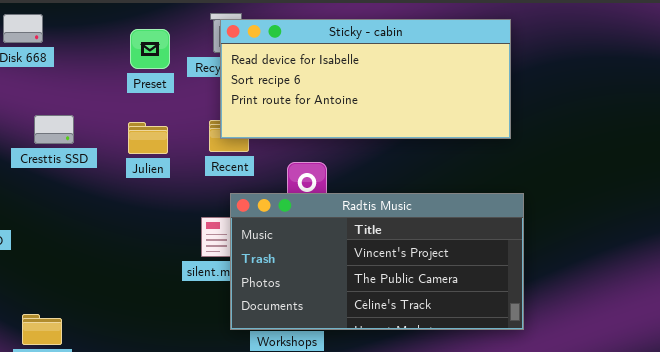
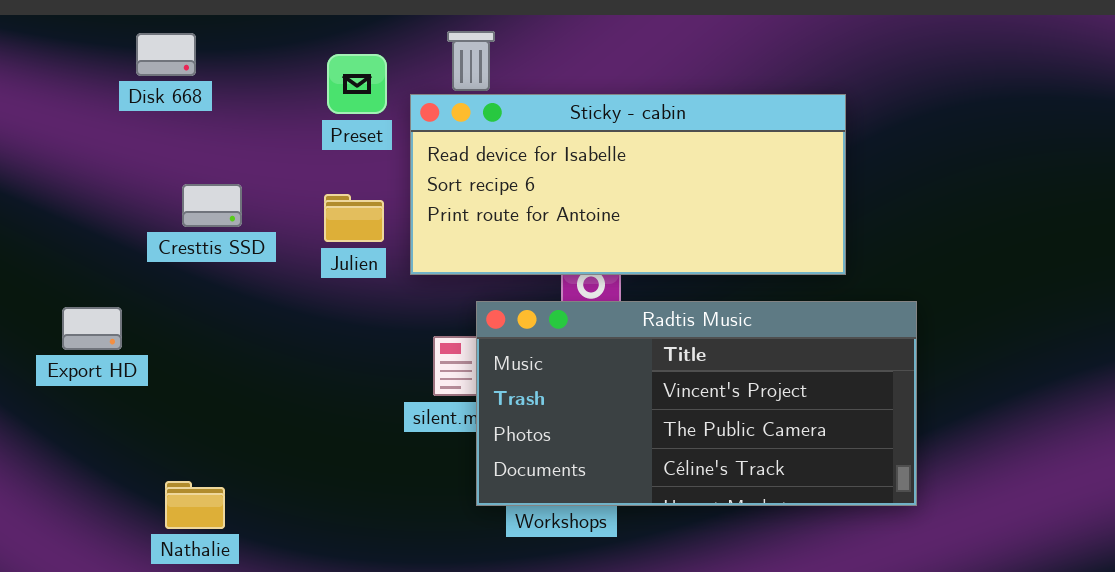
Sticky - cabin: [220,19,511,139] -> [410,94,846,275], moved

